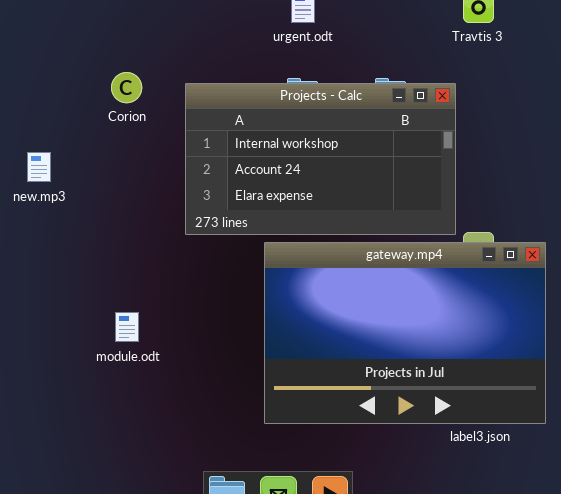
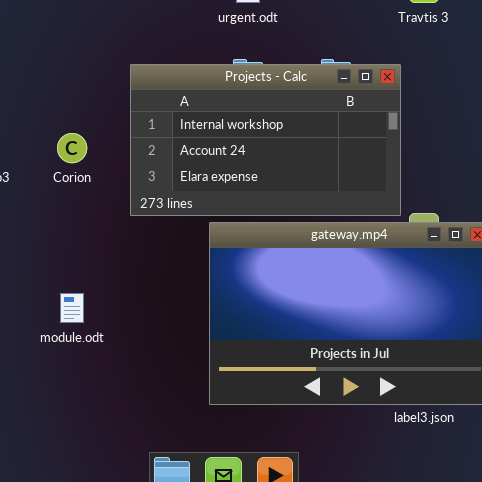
Corion: [111,72,142,103] -> [57,133,87,163], moved

